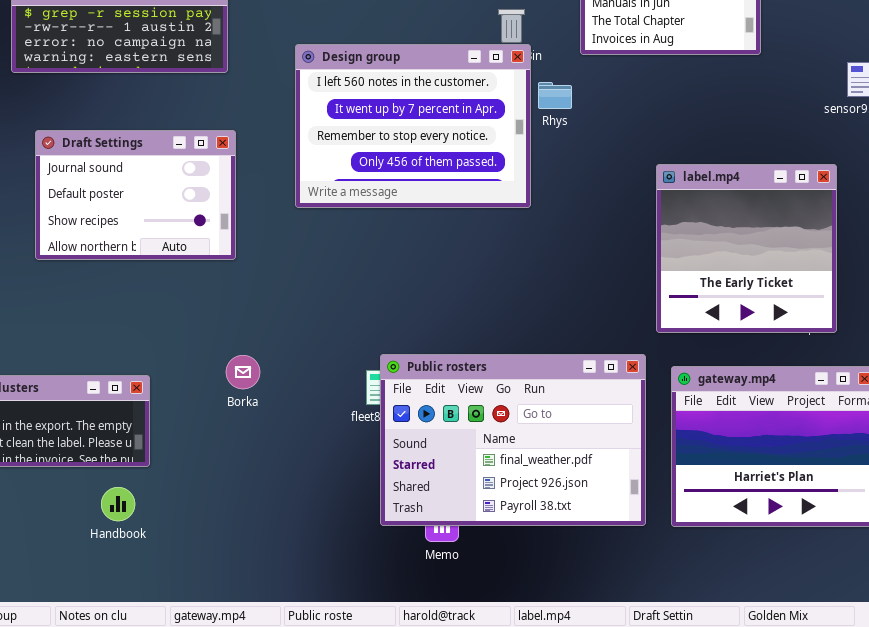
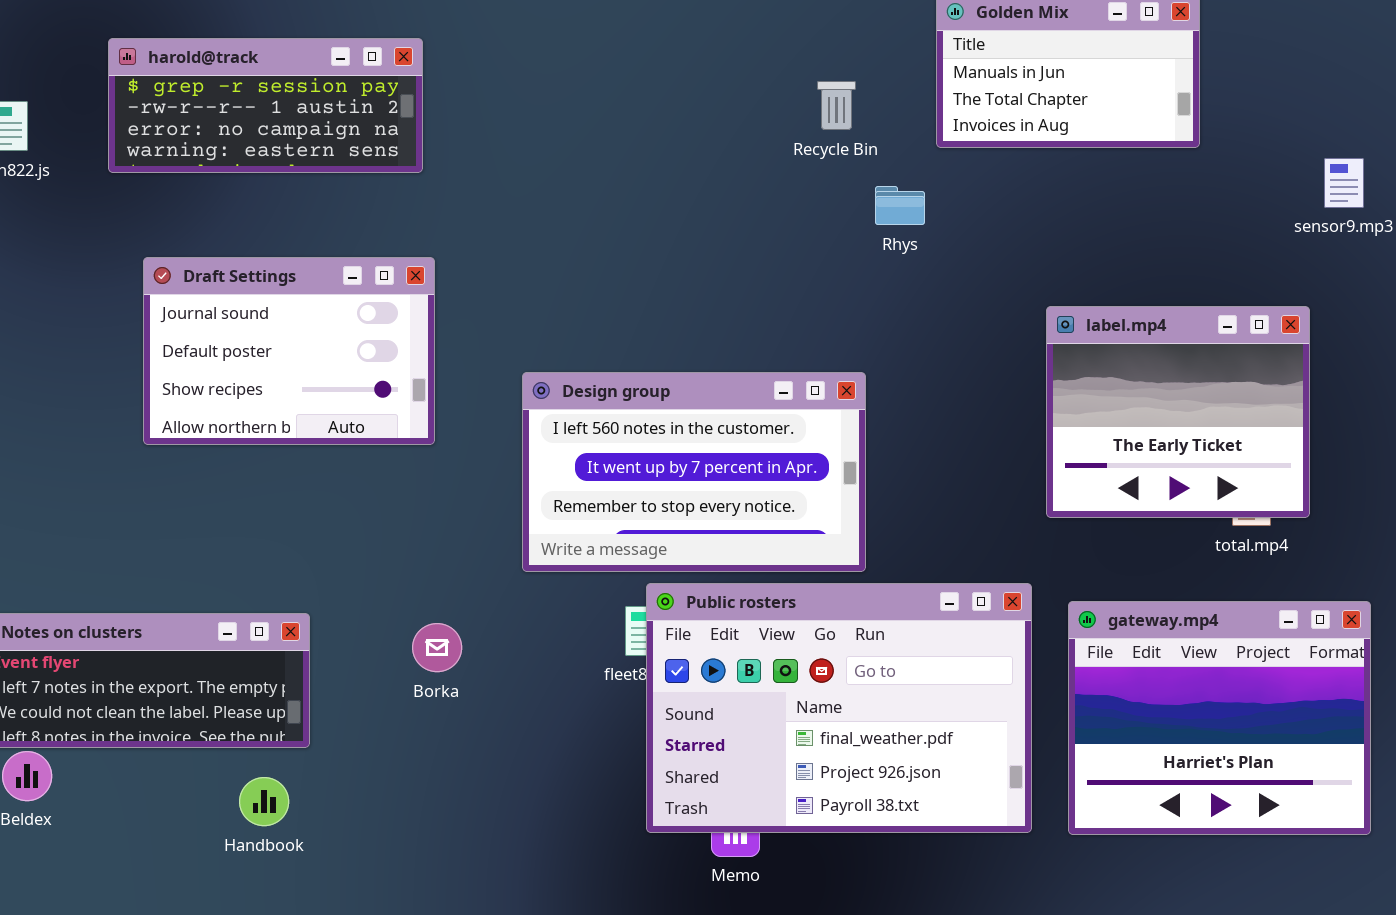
Design group: [295,44,531,208] -> [522,372,866,572], moved, resized
label.mp4: [656,164,837,333] -> [1046,306,1310,518], resized
Borka: [226,355,260,389] -> [412,623,462,672], moved

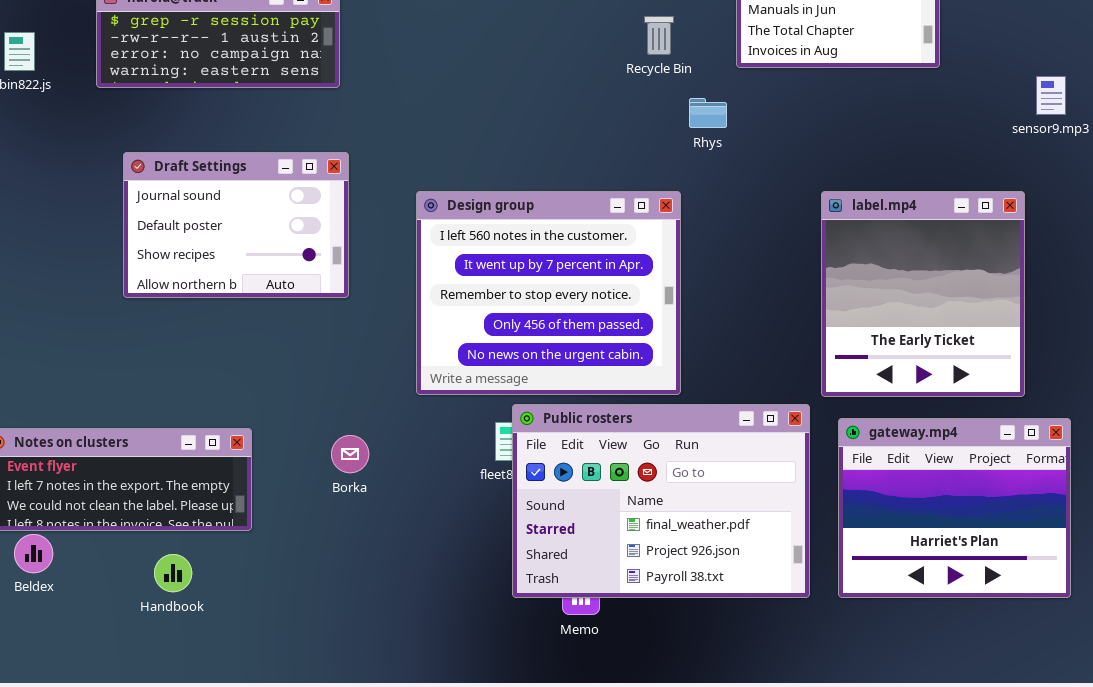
label.mp4: [1046,306,1310,518] -> [821,191,1025,397], resized
Design group: [522,372,866,572] -> [416,191,681,395], resized
Handbook: [239,777,289,826] -> [154,554,192,592], moved

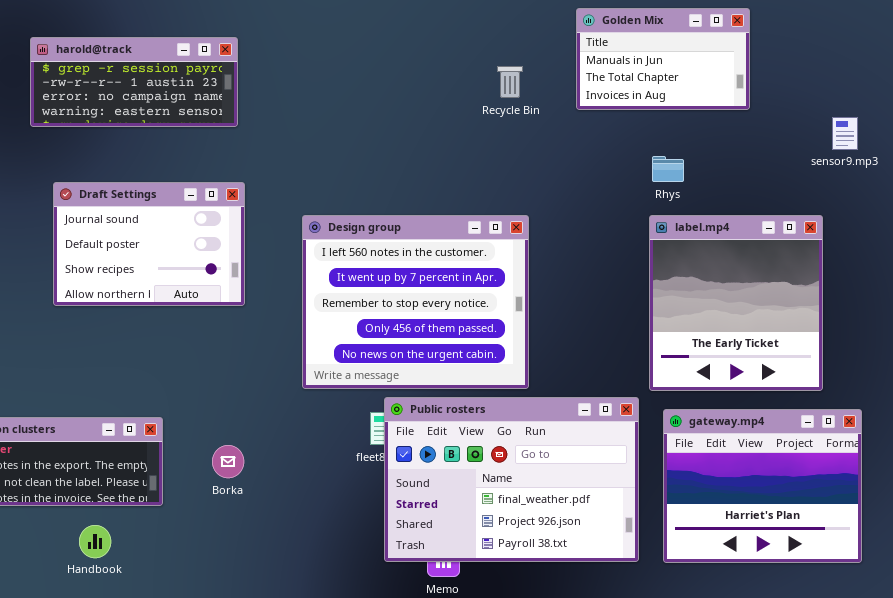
Rhys: [689,98,727,128] -> [652,156,684,182], moved
Borka: [331,435,369,473] -> [212,445,244,478], moved

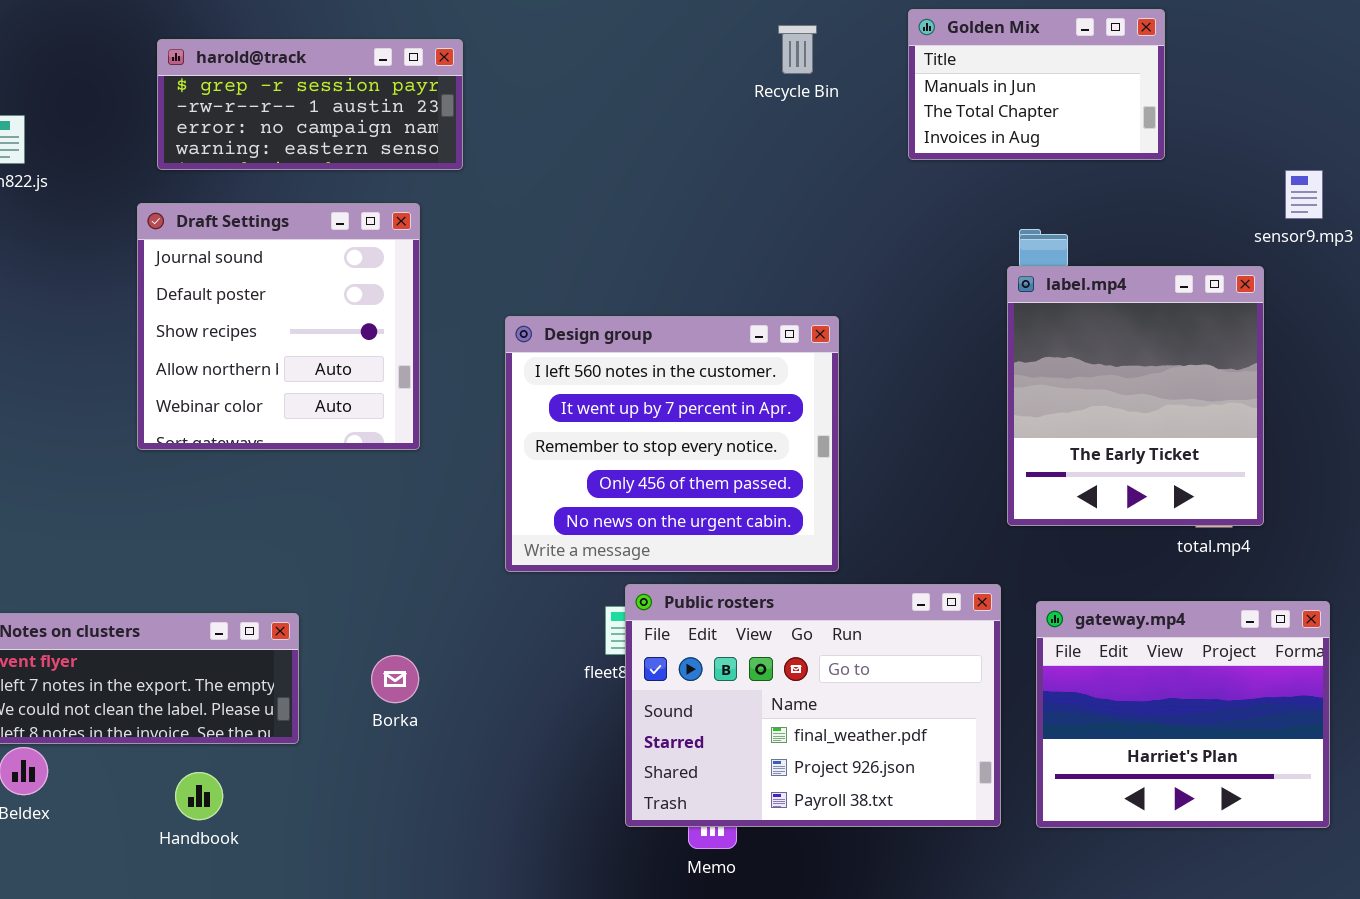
harold@track: [30,37,238,127] -> [157,39,463,170], moved
Recycle Bin: [497,66,523,98] -> [778,25,817,74], moved
Draft Settings: [53,182,245,306] -> [137,203,420,450], resized
label.mp4: [649,215,823,391] -> [1007,266,1264,526], moved

